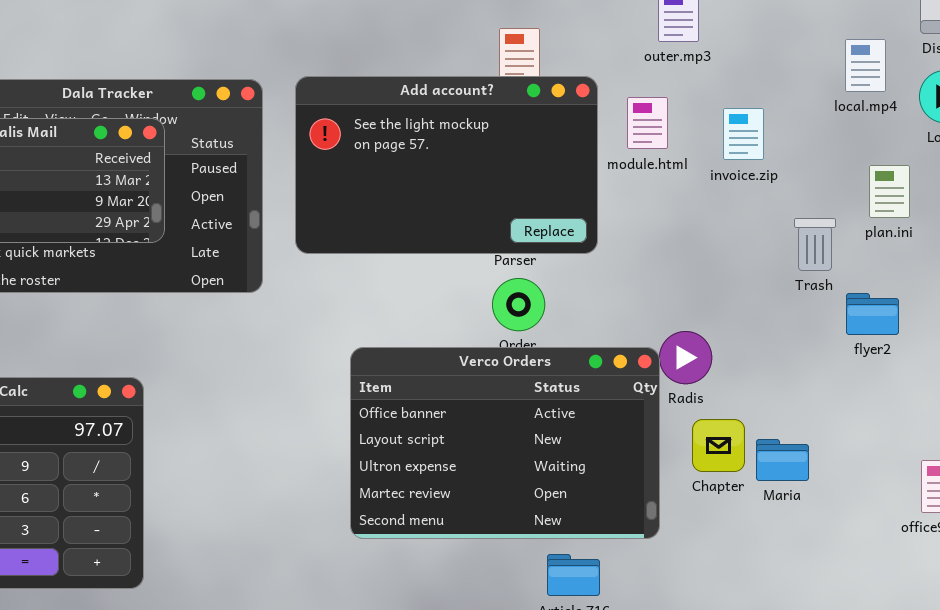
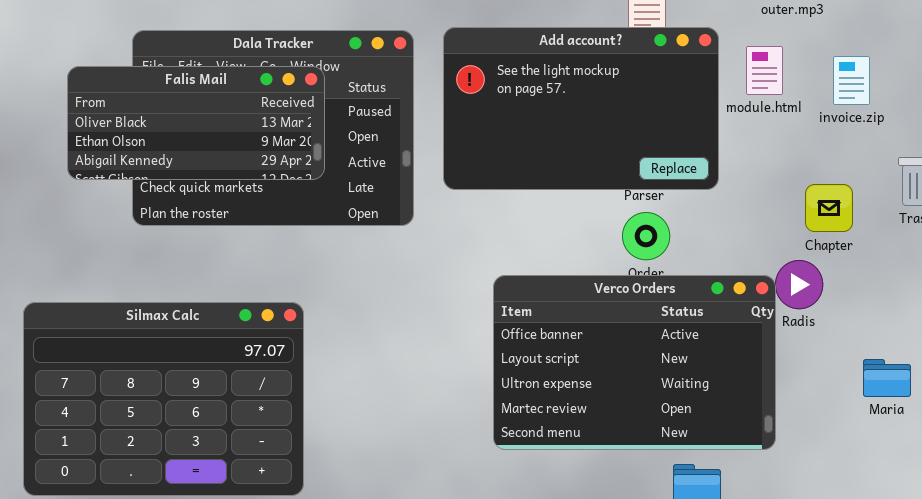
Chapter: [692,419,745,472] -> [805,184,853,232], moved

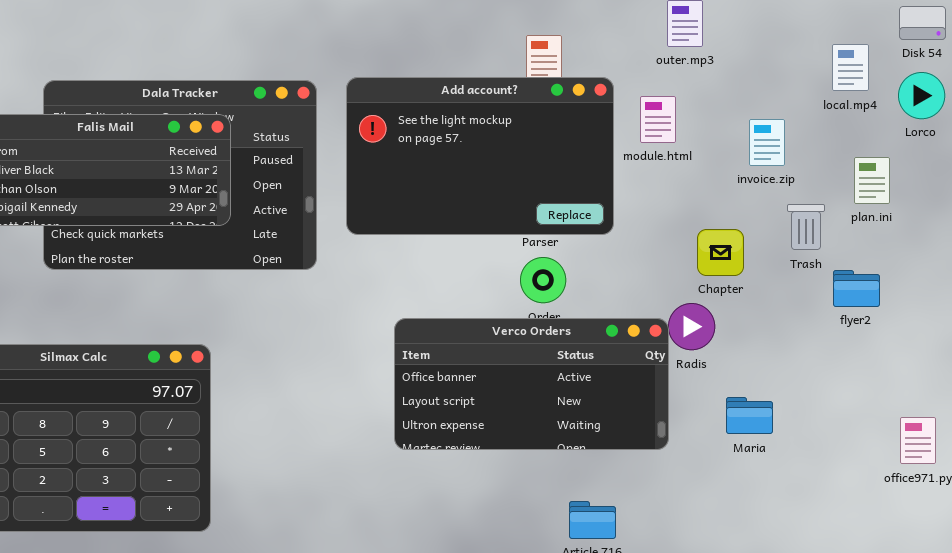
invoice.zip: [833,56,870,105] -> [749,119,785,166], moved
Verco Orders: [493,275,776,450] -> [394,318,669,450], resized
Maria: [863,359,911,397] -> [726,397,773,434], moved

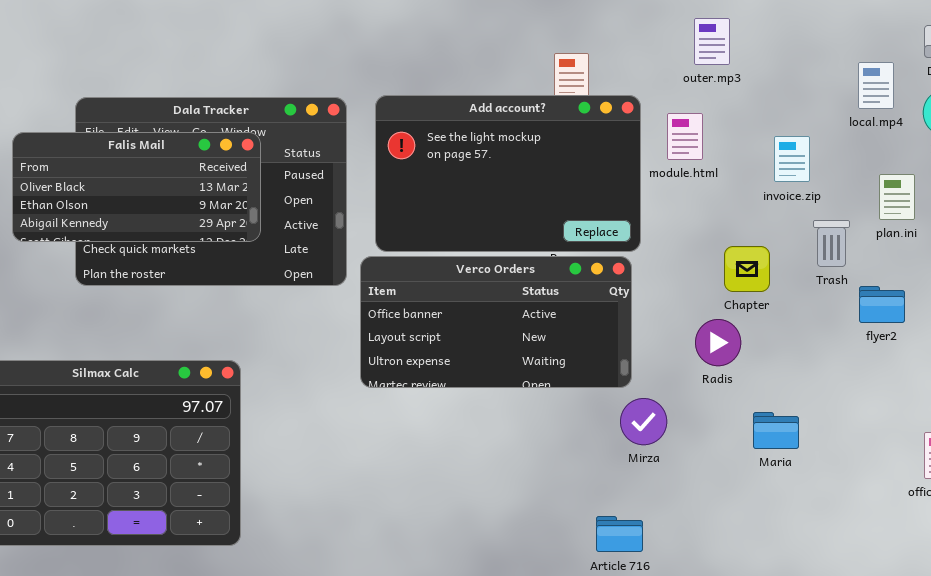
Verco Orders: [394,318,669,450] -> [360,256,632,388], moved

